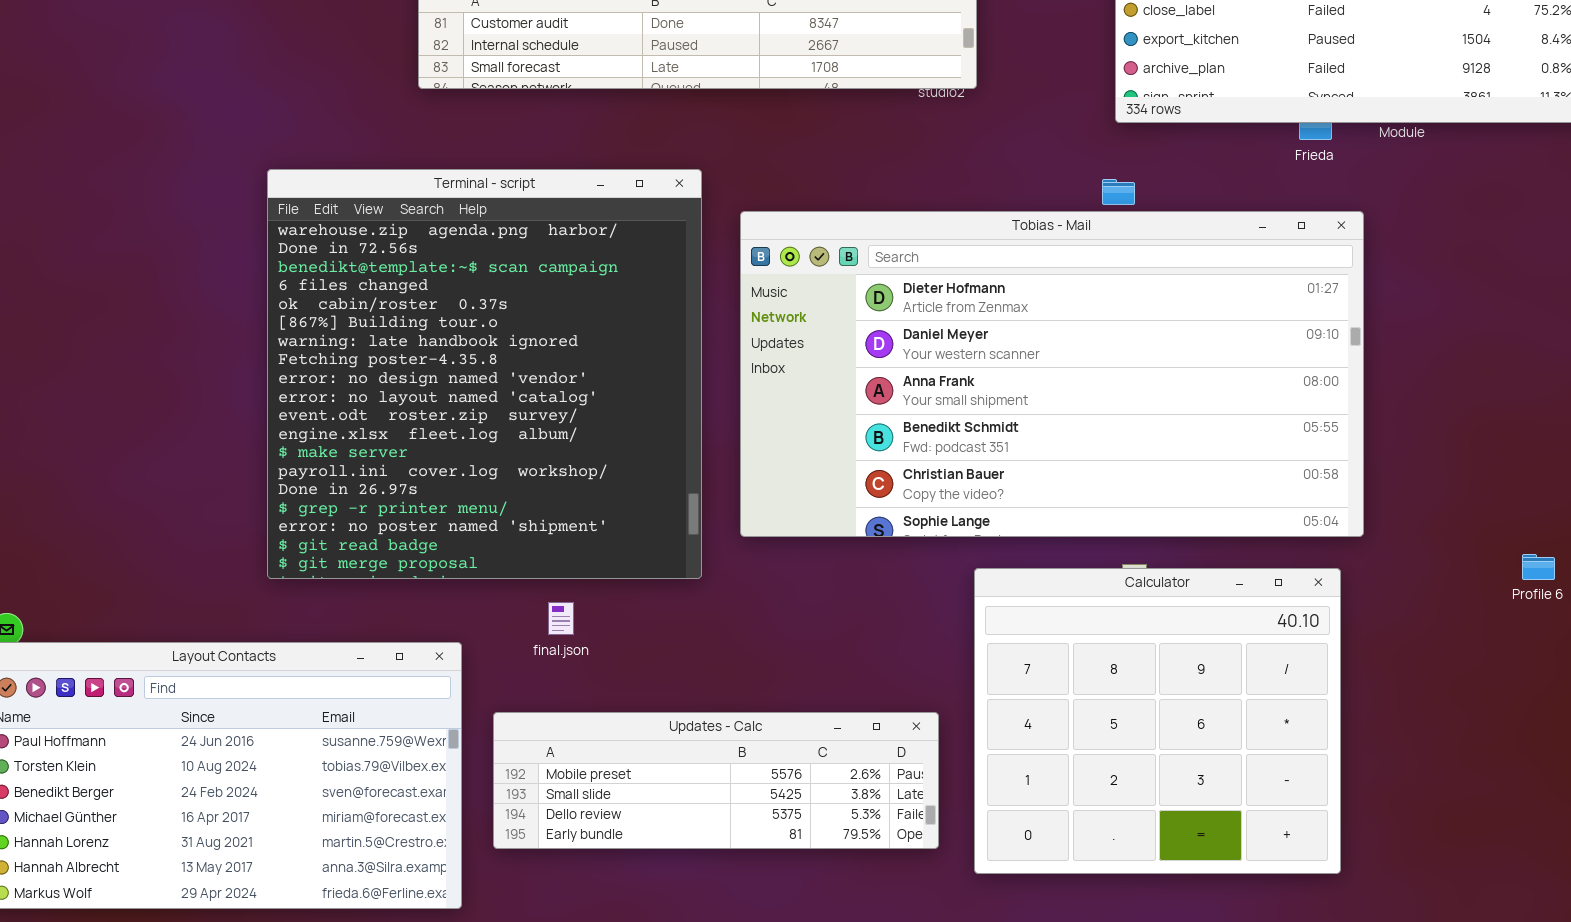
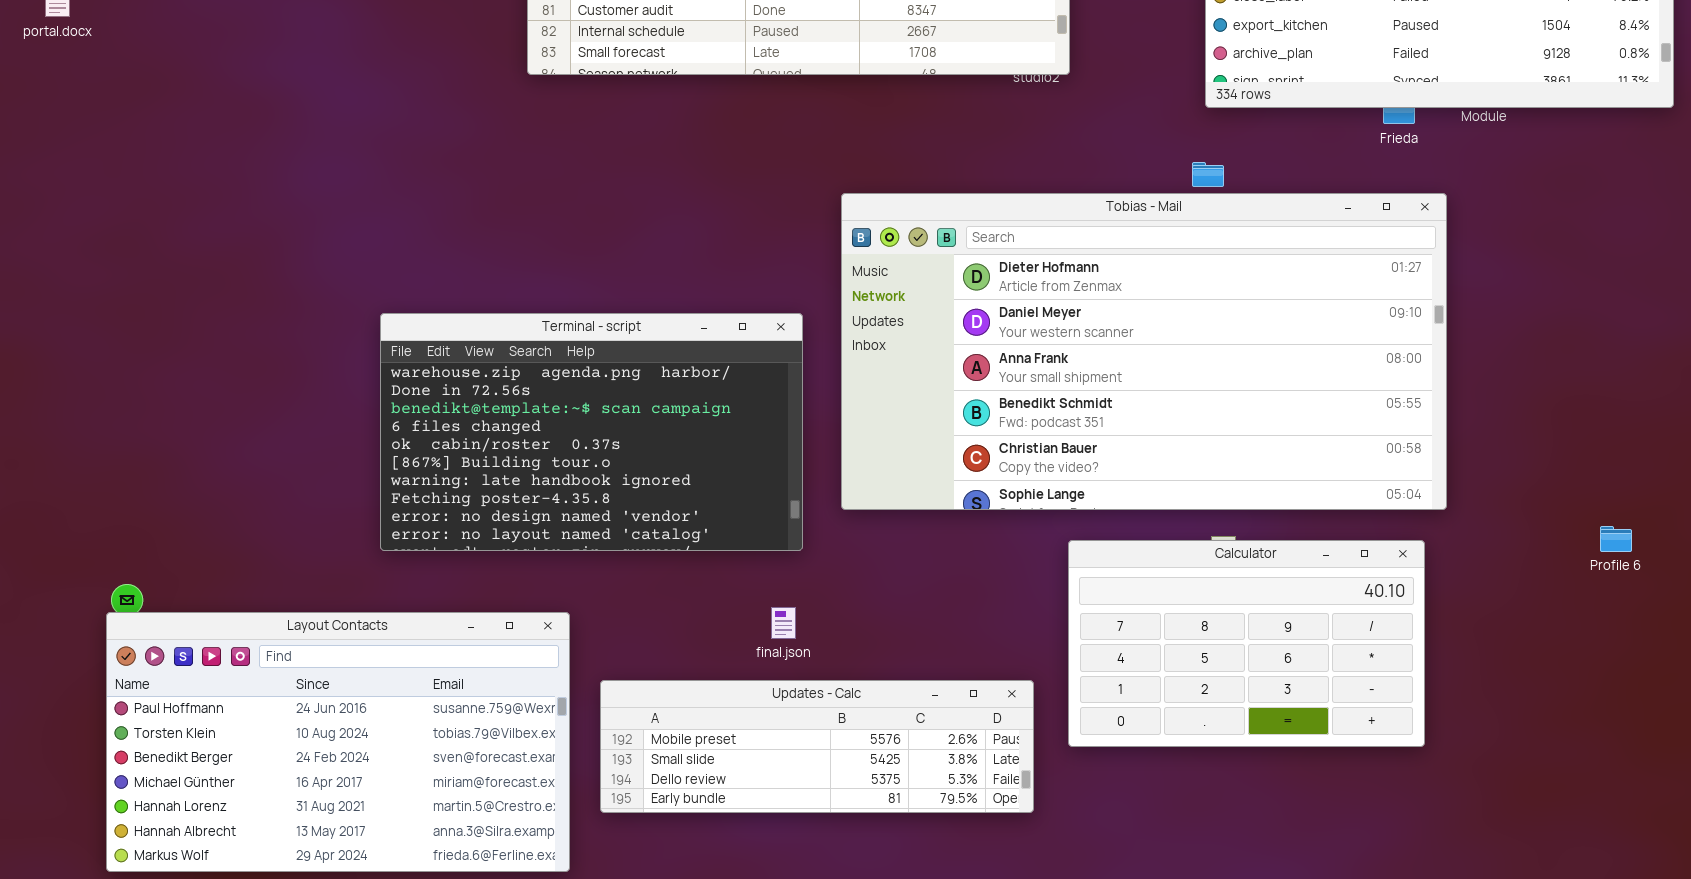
Terminal - script: [267,169,702,579] -> [380,313,803,551], resized
Calculator: [974,568,1341,874] -> [1068,540,1425,747], resized
final.json: [548,602,574,635] -> [771,607,796,639], moved

